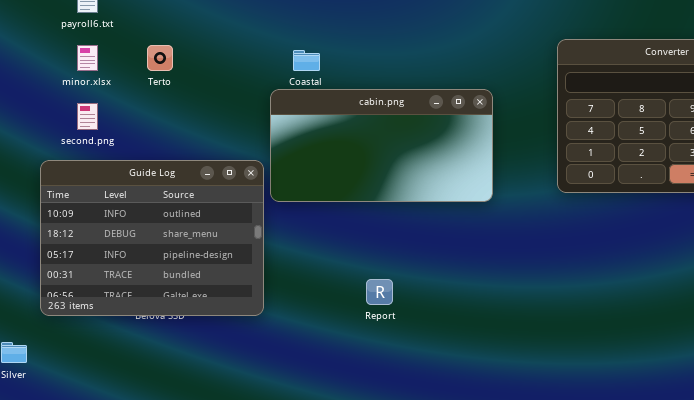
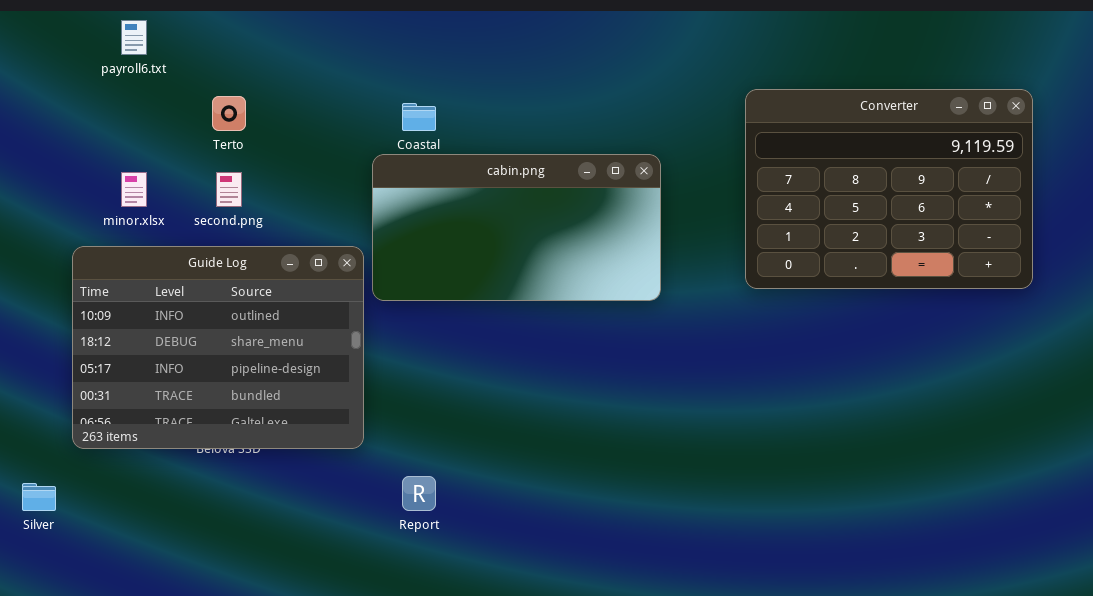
minor.xlsx: [77,45,98,71] -> [121,172,147,207], moved
second.png: [77,103,98,130] -> [216,172,242,207], moved
Report: [366,279,393,305] -> [402,476,436,511], moved

